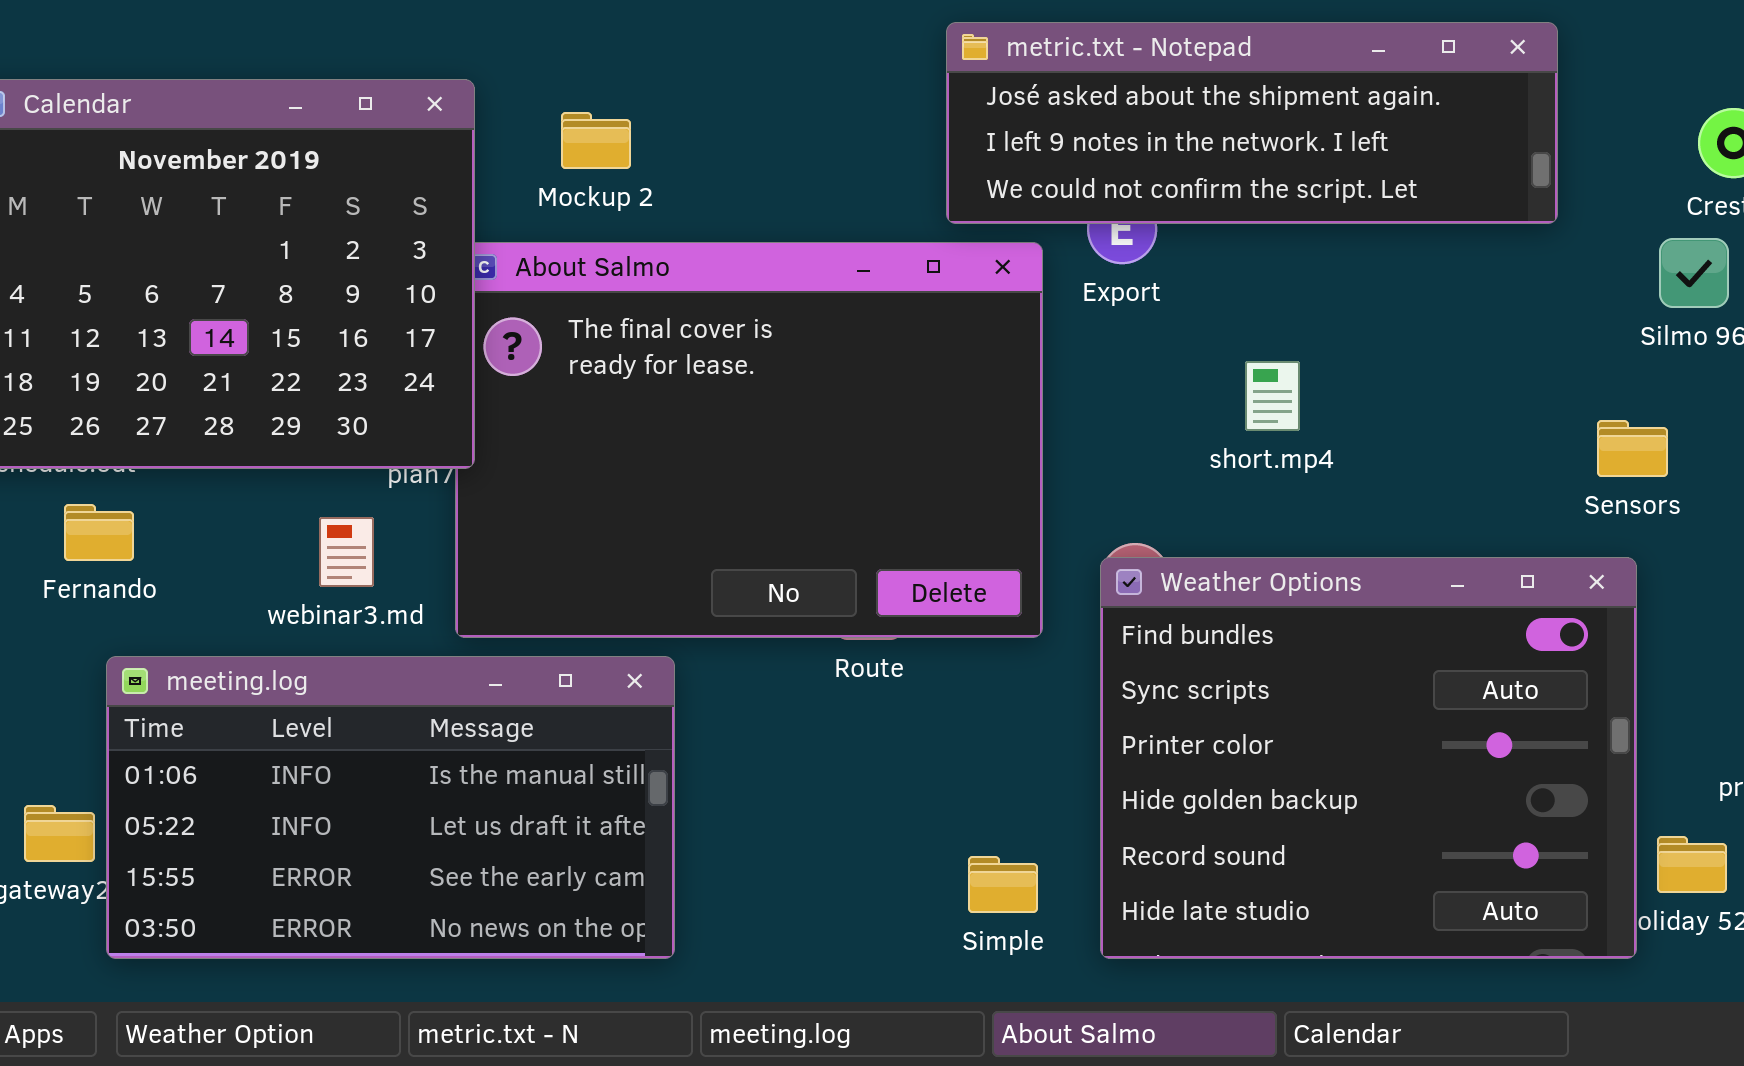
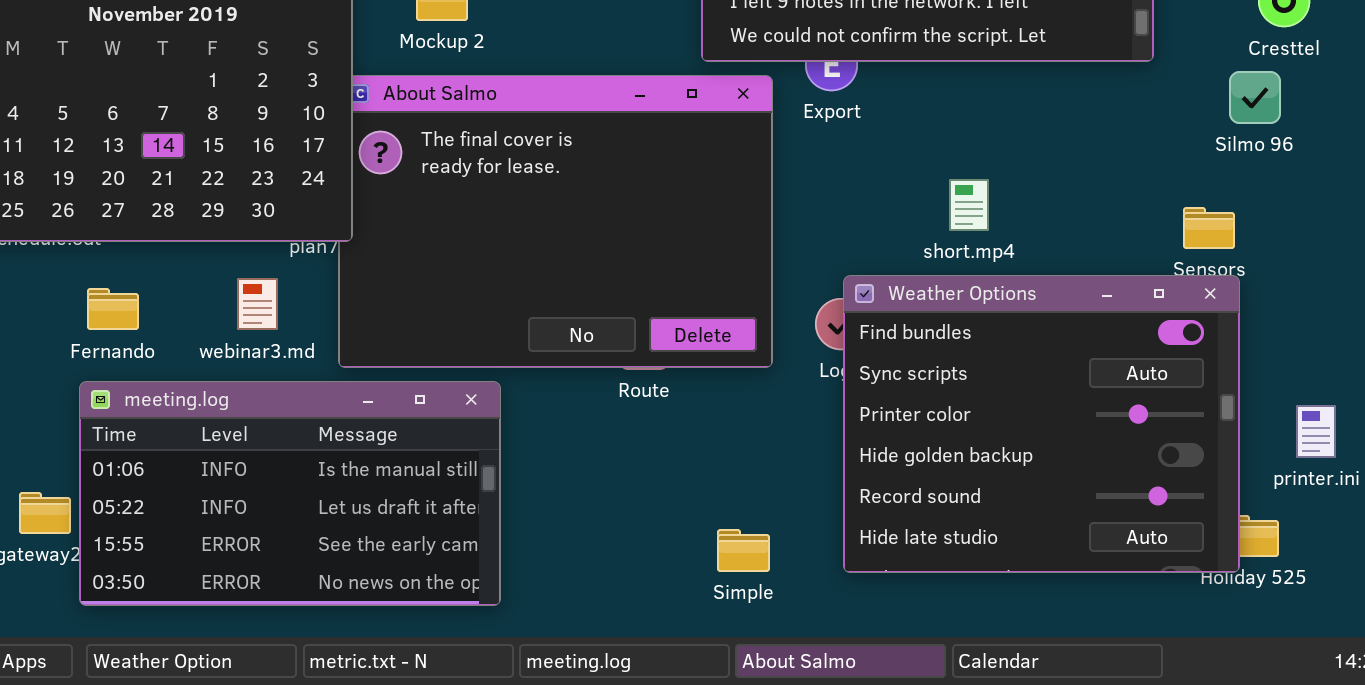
short.mp4: [1245,361,1300,431] -> [949,179,989,231], moved
Fernando: [64,504,134,561] -> [87,288,139,330], moved
Weather Options: [1100,557,1637,959] -> [843,275,1240,573], moved

